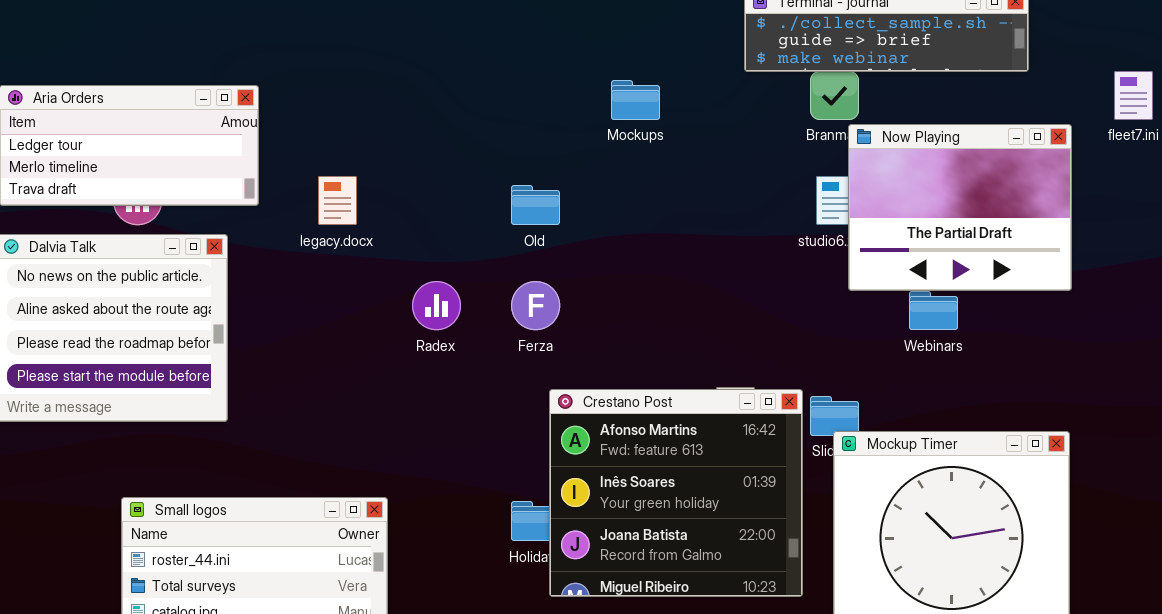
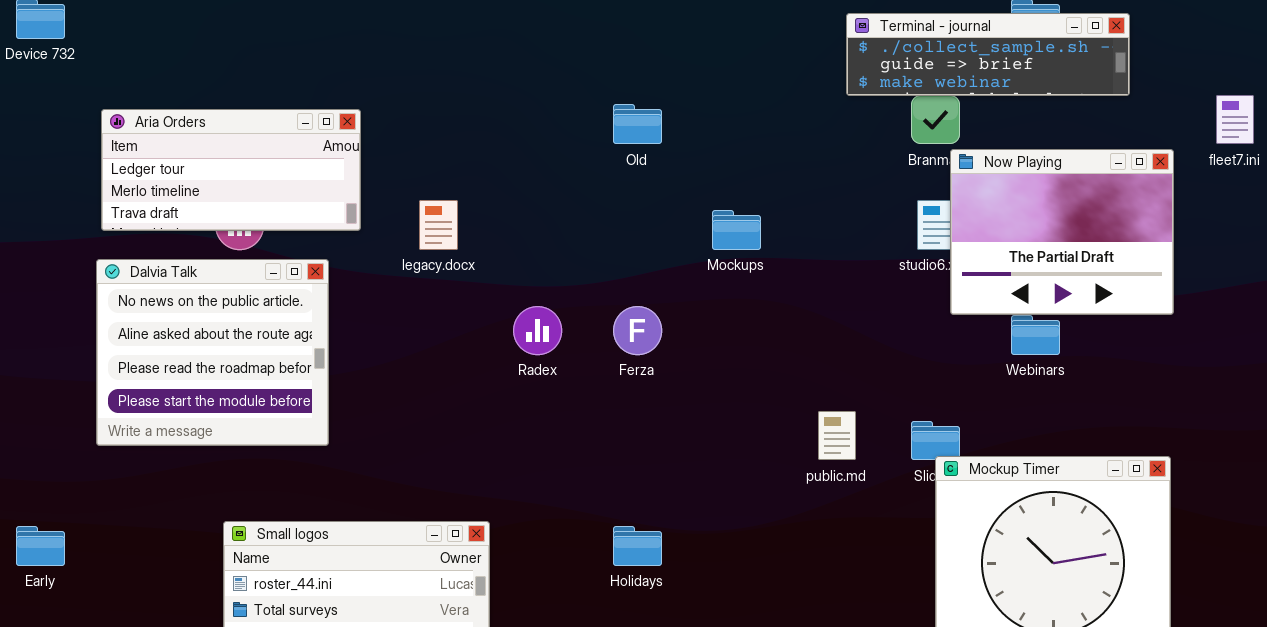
Mockups: [611,80,660,120] -> [712,210,761,250], moved
Old: [511,185,560,225] -> [613,104,662,144], moved
Crestano Post: [549,389,803,597] -> none, closed

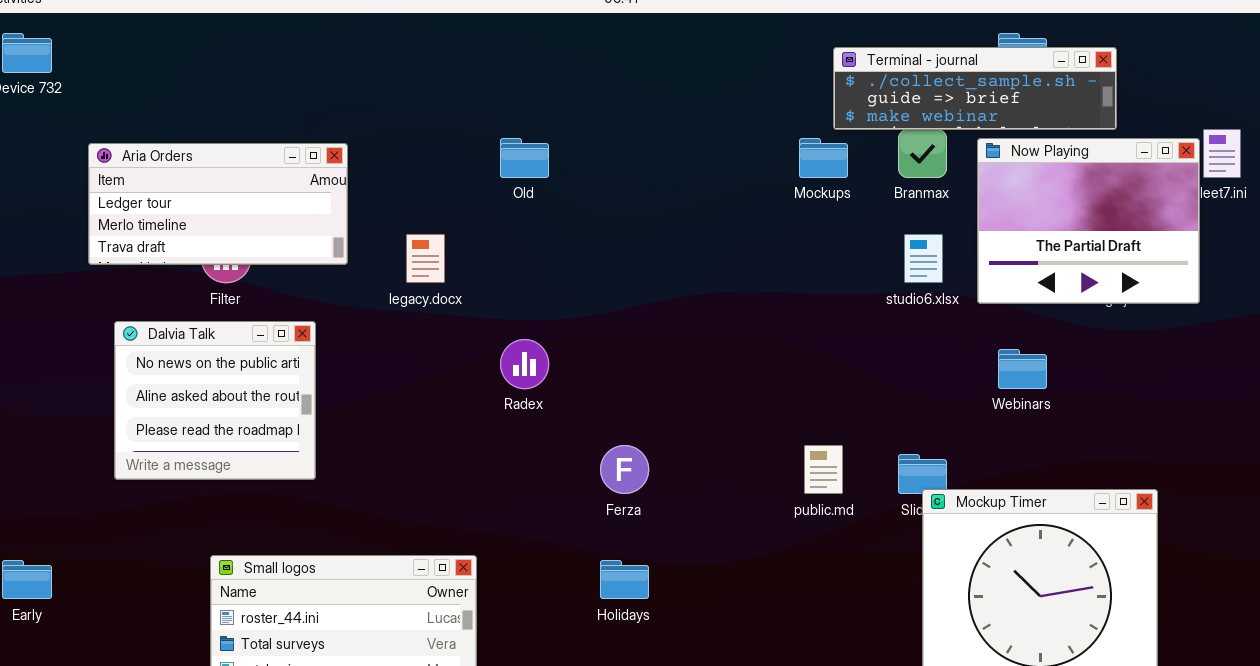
Old: [613,104,662,144] -> [500,138,549,178], moved
Now Playing: [950,149,1174,315] -> [977,138,1200,304], moved
Mockups: [712,210,761,250] -> [799,138,848,178], moved
Dalvia Talk: [96,259,329,446] -> [114,321,316,480], resized
Ferza: [613,306,662,355] -> [600,445,649,494], moved

